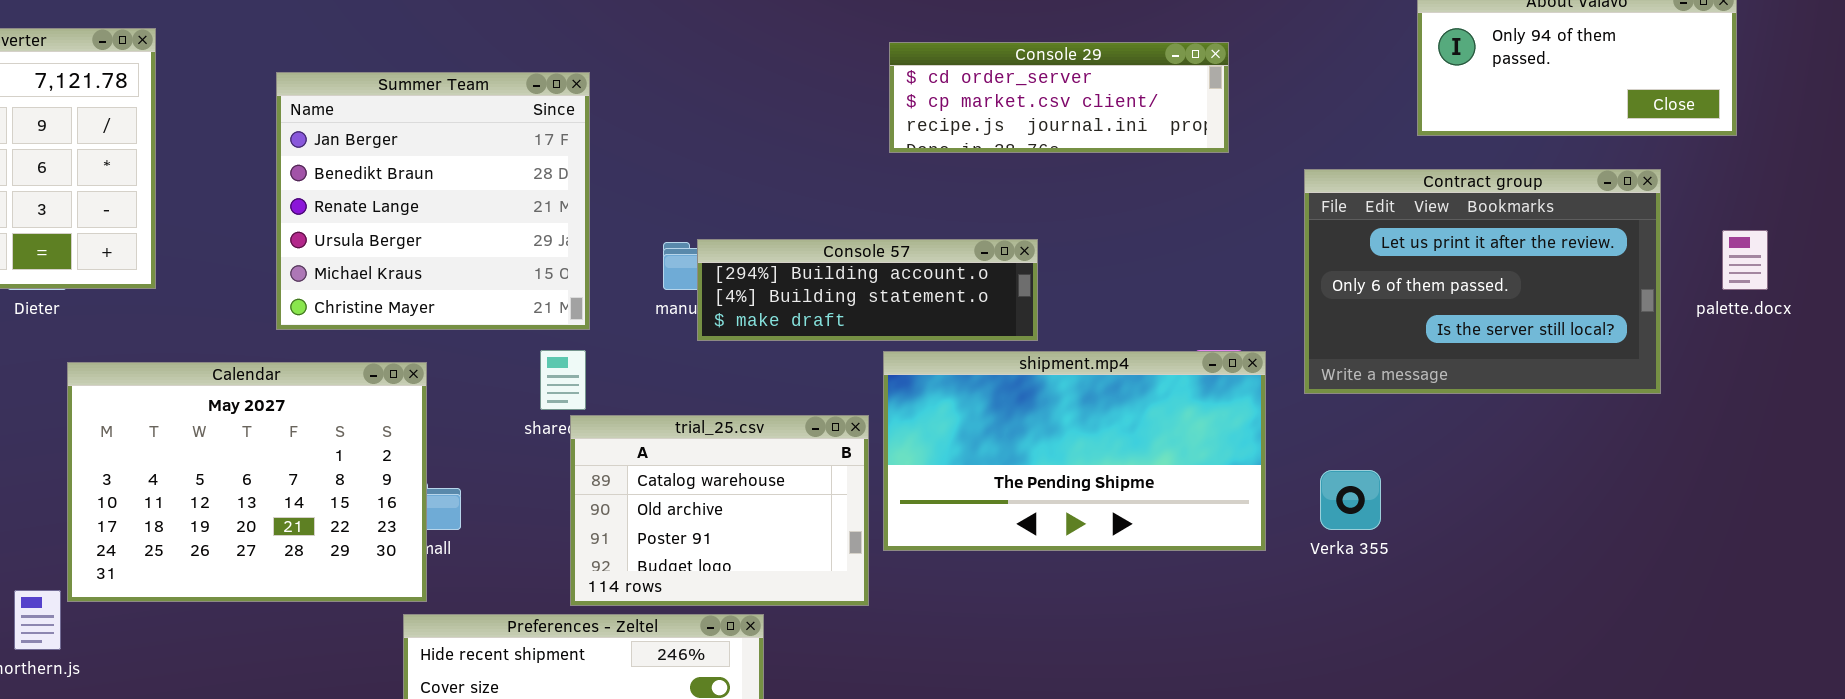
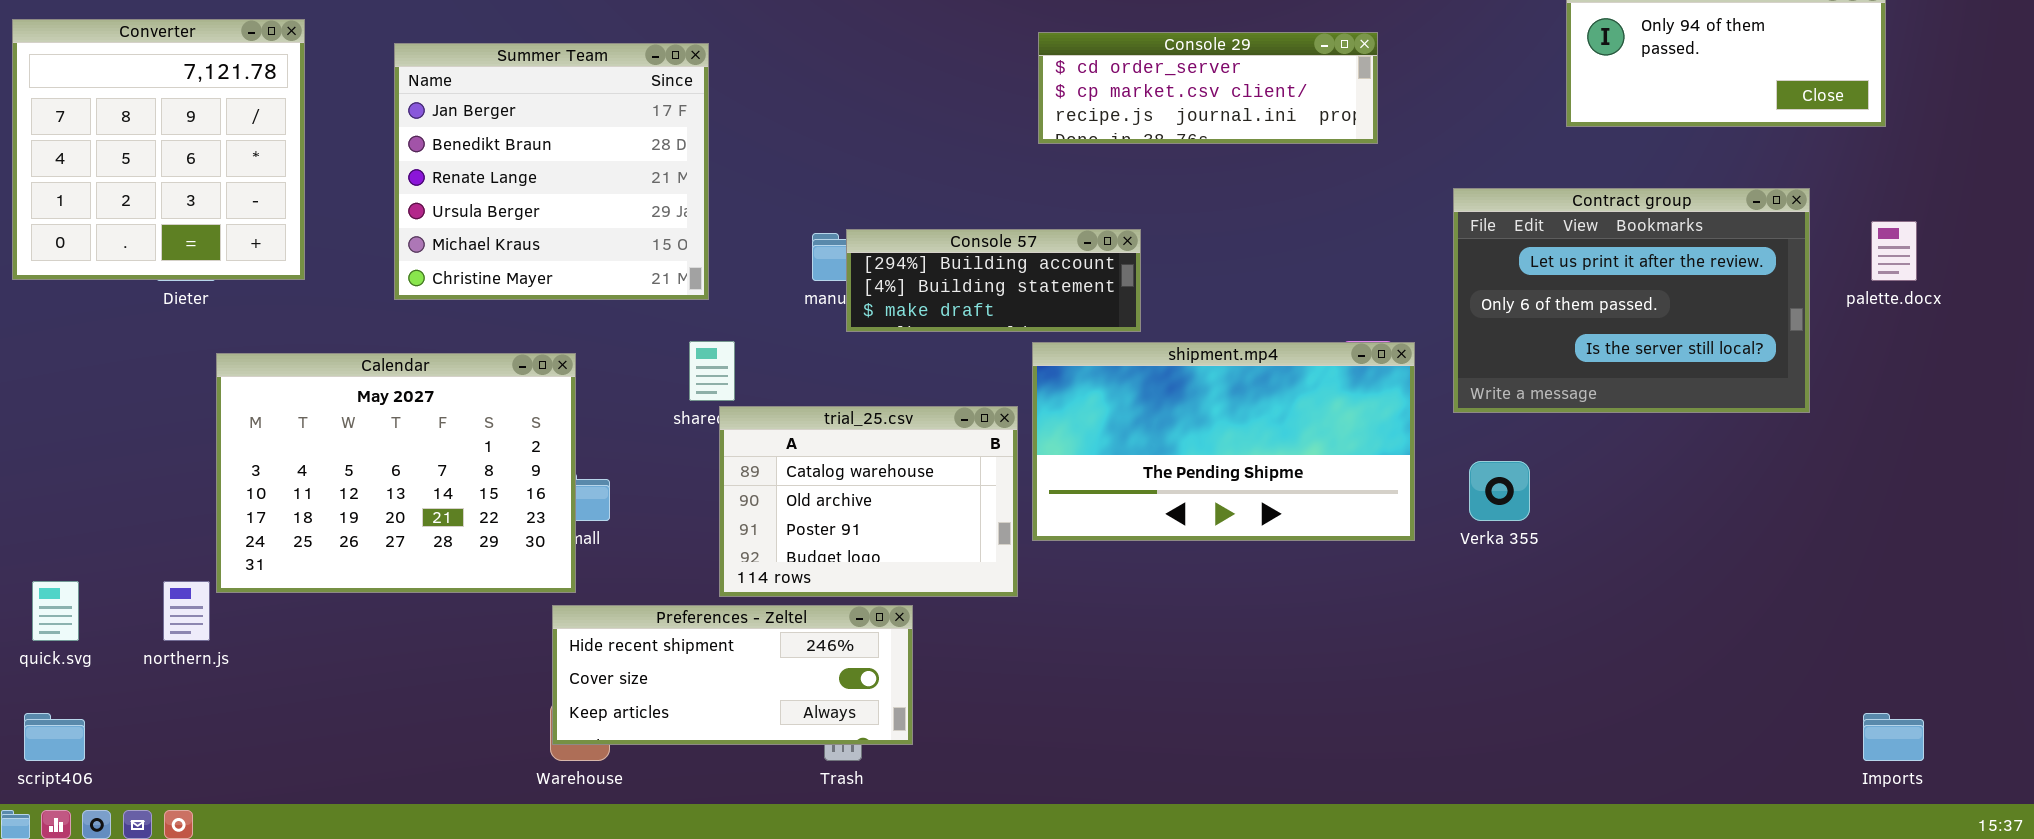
Summer Team: [276,72,590,330] -> [394,43,709,300], moved
Contract group: [1304,169,1661,394] -> [1453,188,1810,413], moved
Console 57: [697,239,1038,341] -> [846,229,1141,332], resized

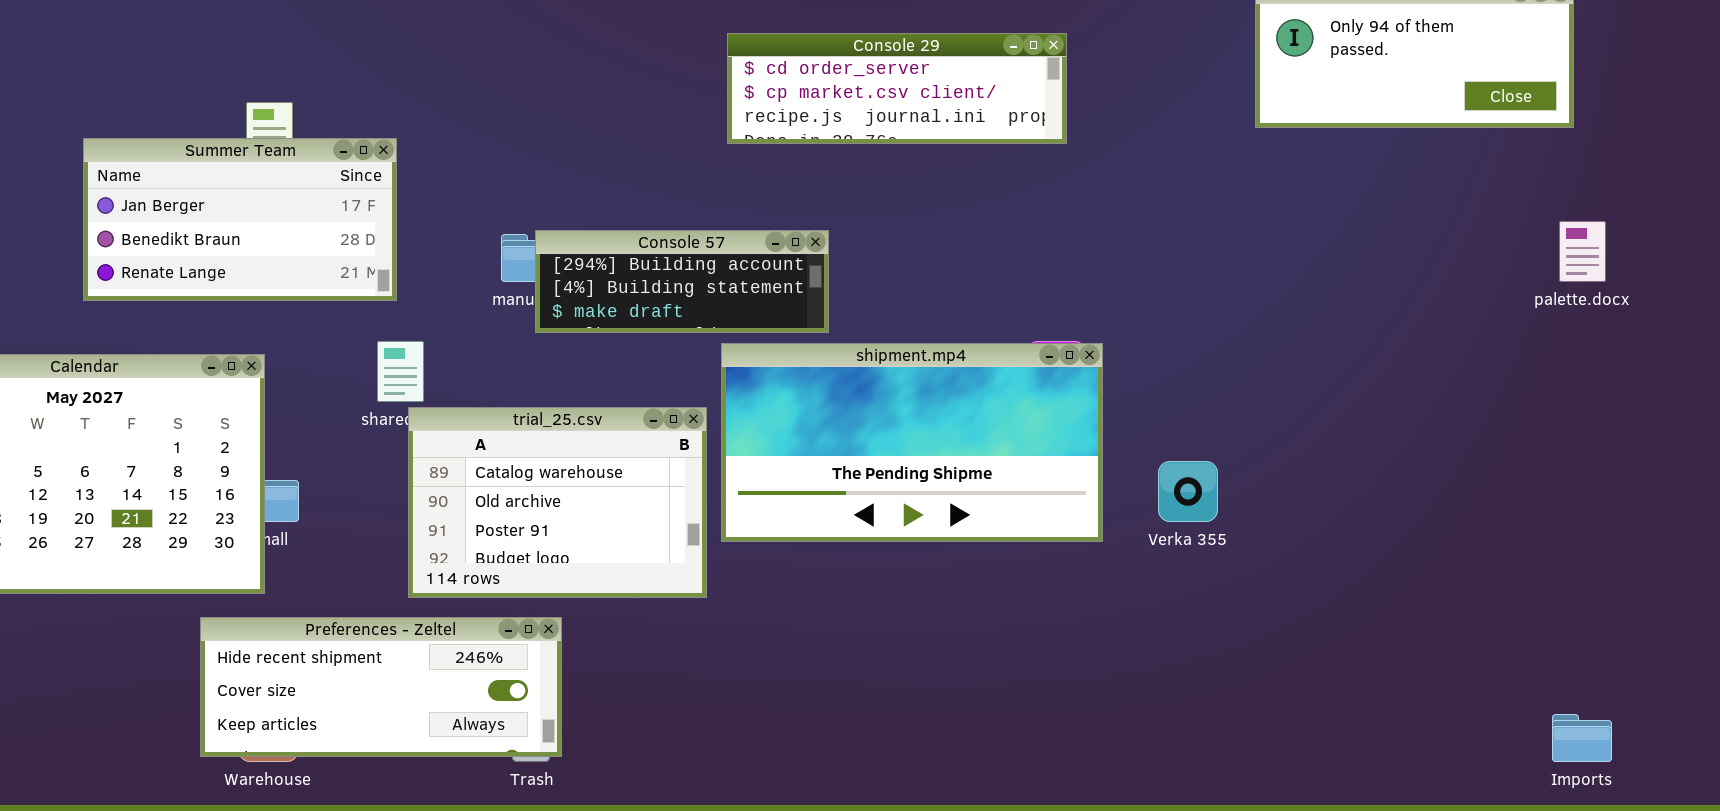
Summer Team: [394,43,709,300] -> [83,138,397,301], resized
Contract group: [1453,188,1810,413] -> none, closed
Preferences - Zeltel: [552,605,913,745] -> [200,617,562,757], moved

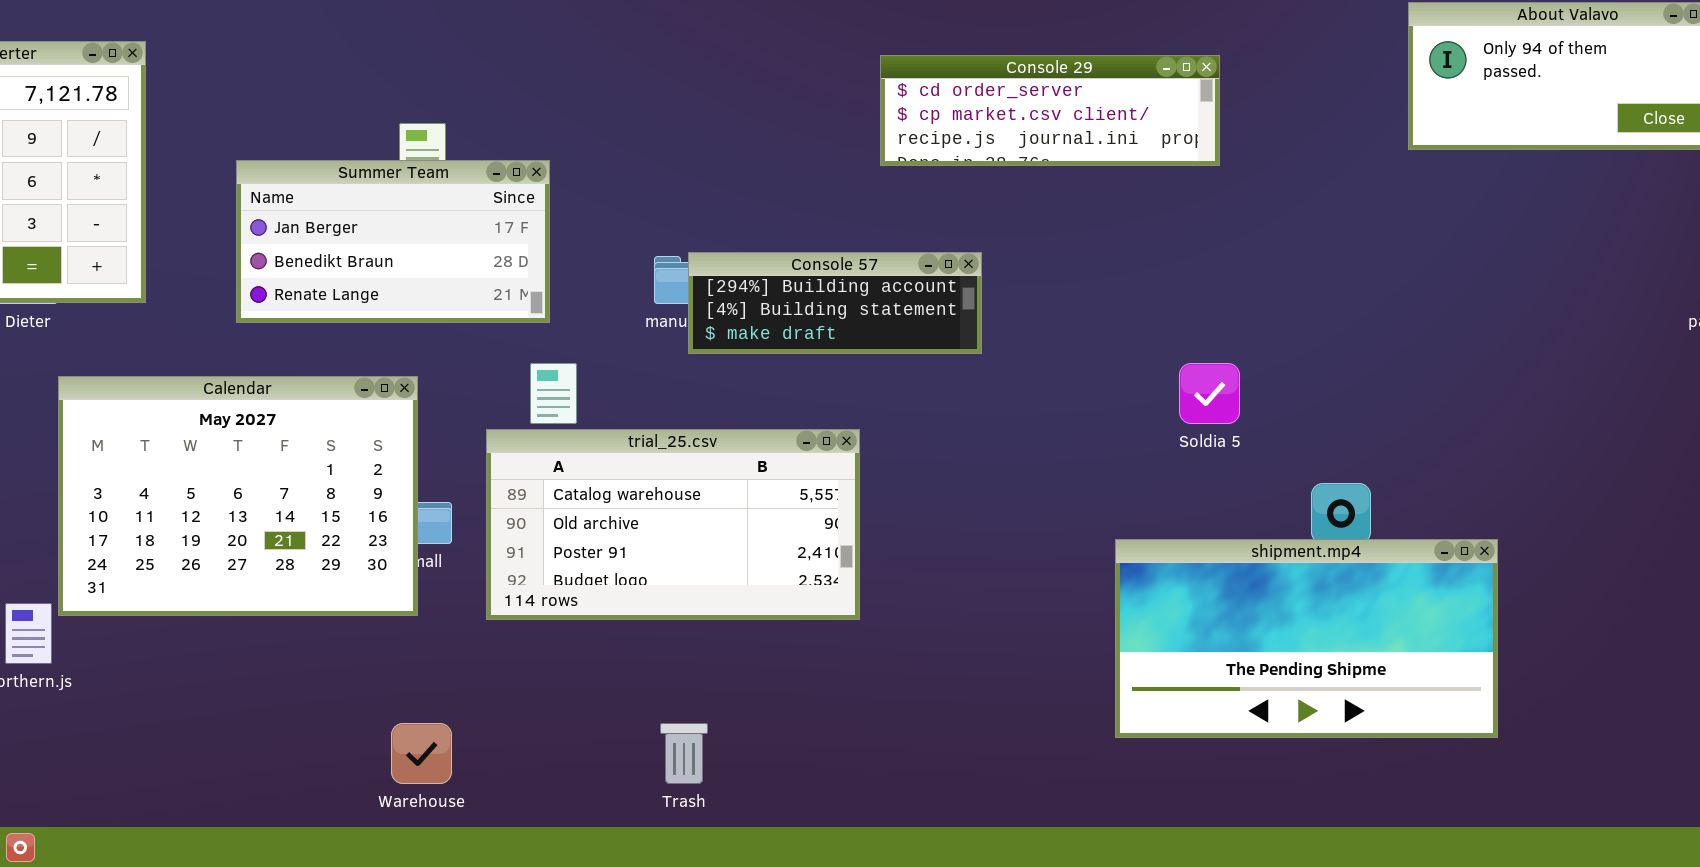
shipment.mp4: [721,343,1103,542] -> [1115,539,1498,738], moved
trial_25.csv: [408,407,707,598] -> [486,429,860,620], resized
Preferences - Zeltel: [200,617,562,757] -> none, closed

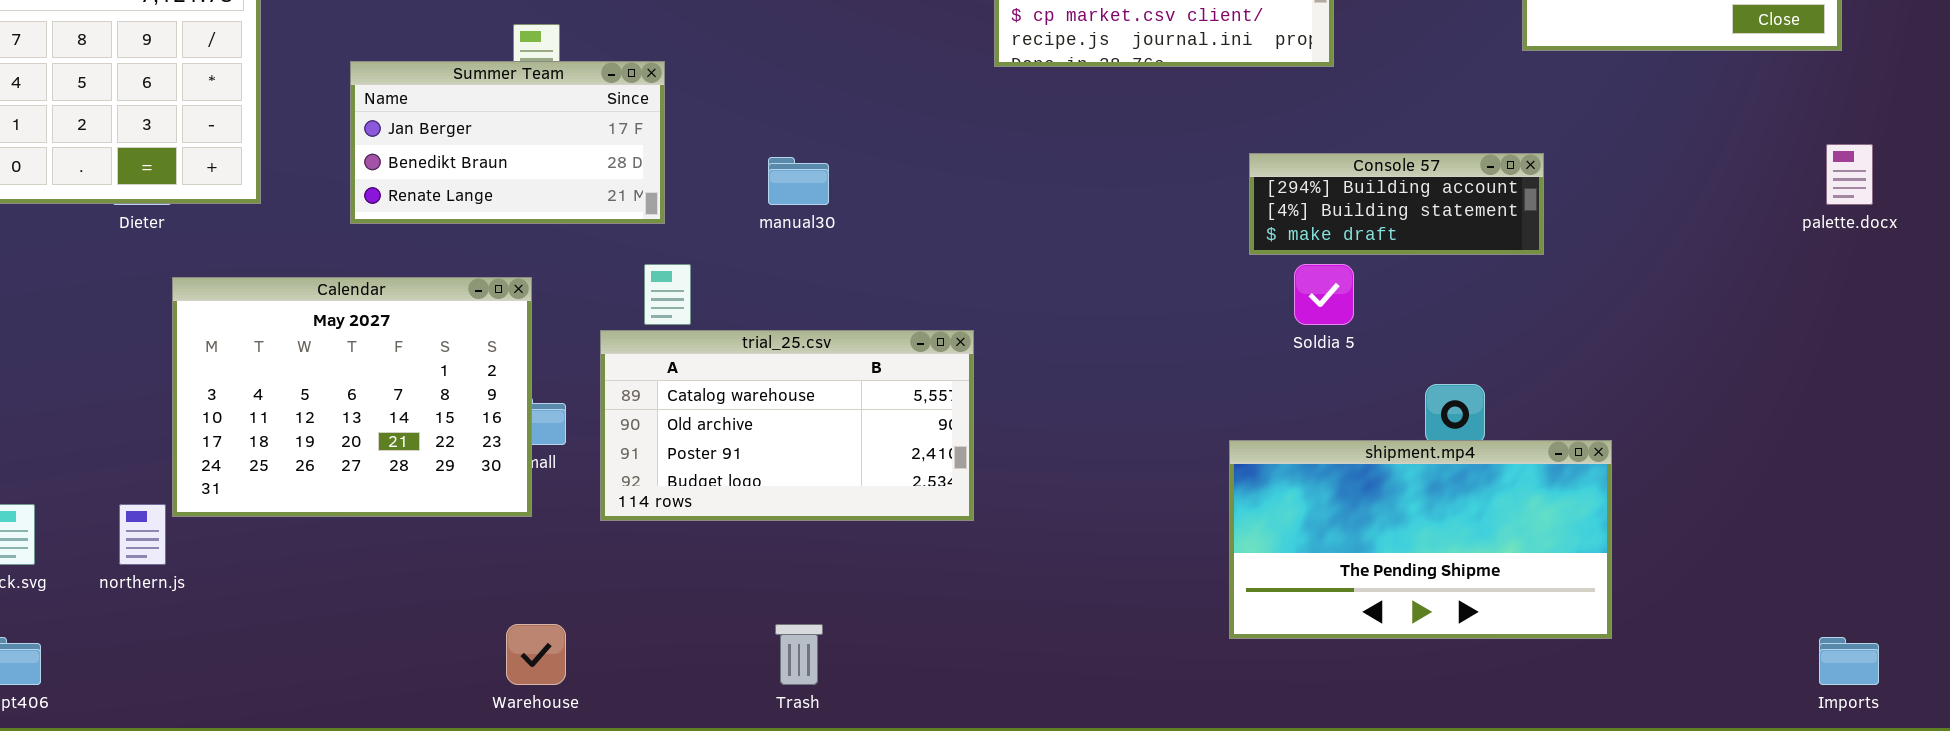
Console 57: [688,252,982,354] -> [1249,153,1544,255], moved

